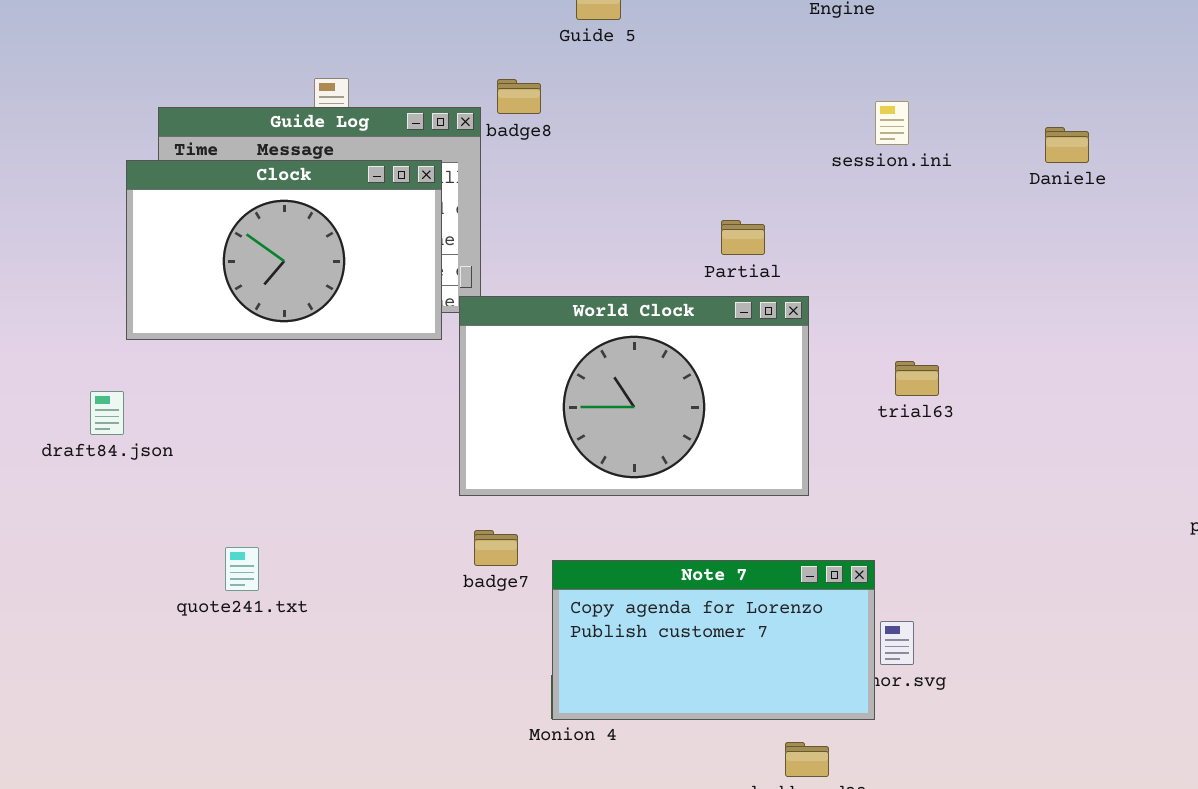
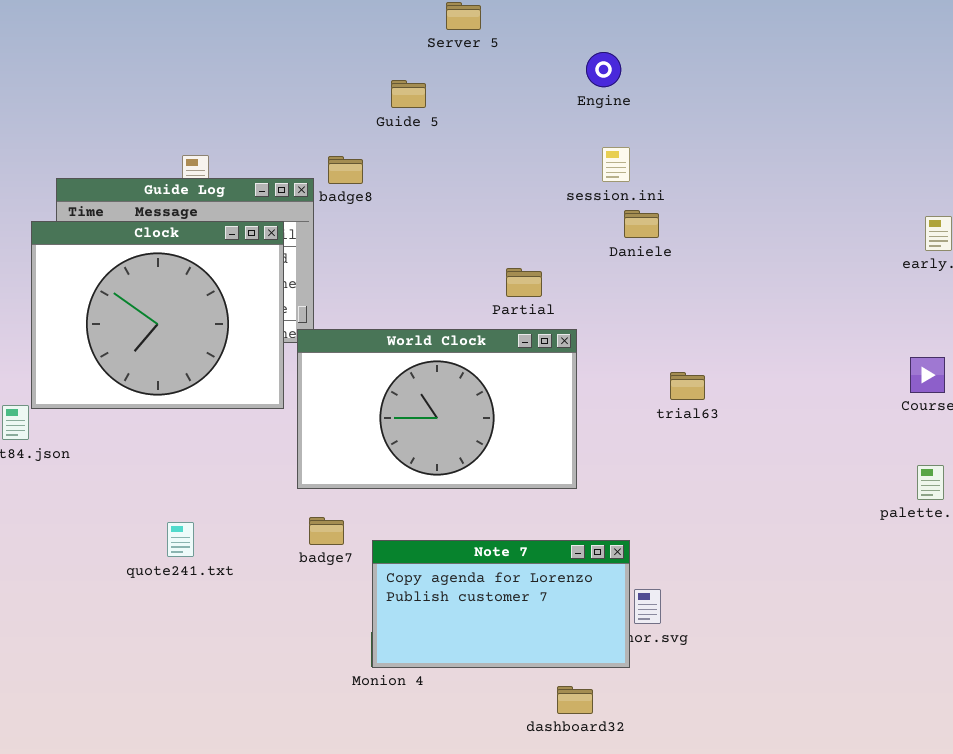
session.ini: [875,101,909,145] -> [602,147,630,182], moved
Daniele: [1045,127,1089,163] -> [624,210,659,238], moved
Clock: [126,160,442,340] -> [31,221,284,409], resized
trial63: [895,361,939,396] -> [670,372,705,400], moved
quote241.txt: [225,547,259,591] -> [167,522,194,557], moved

